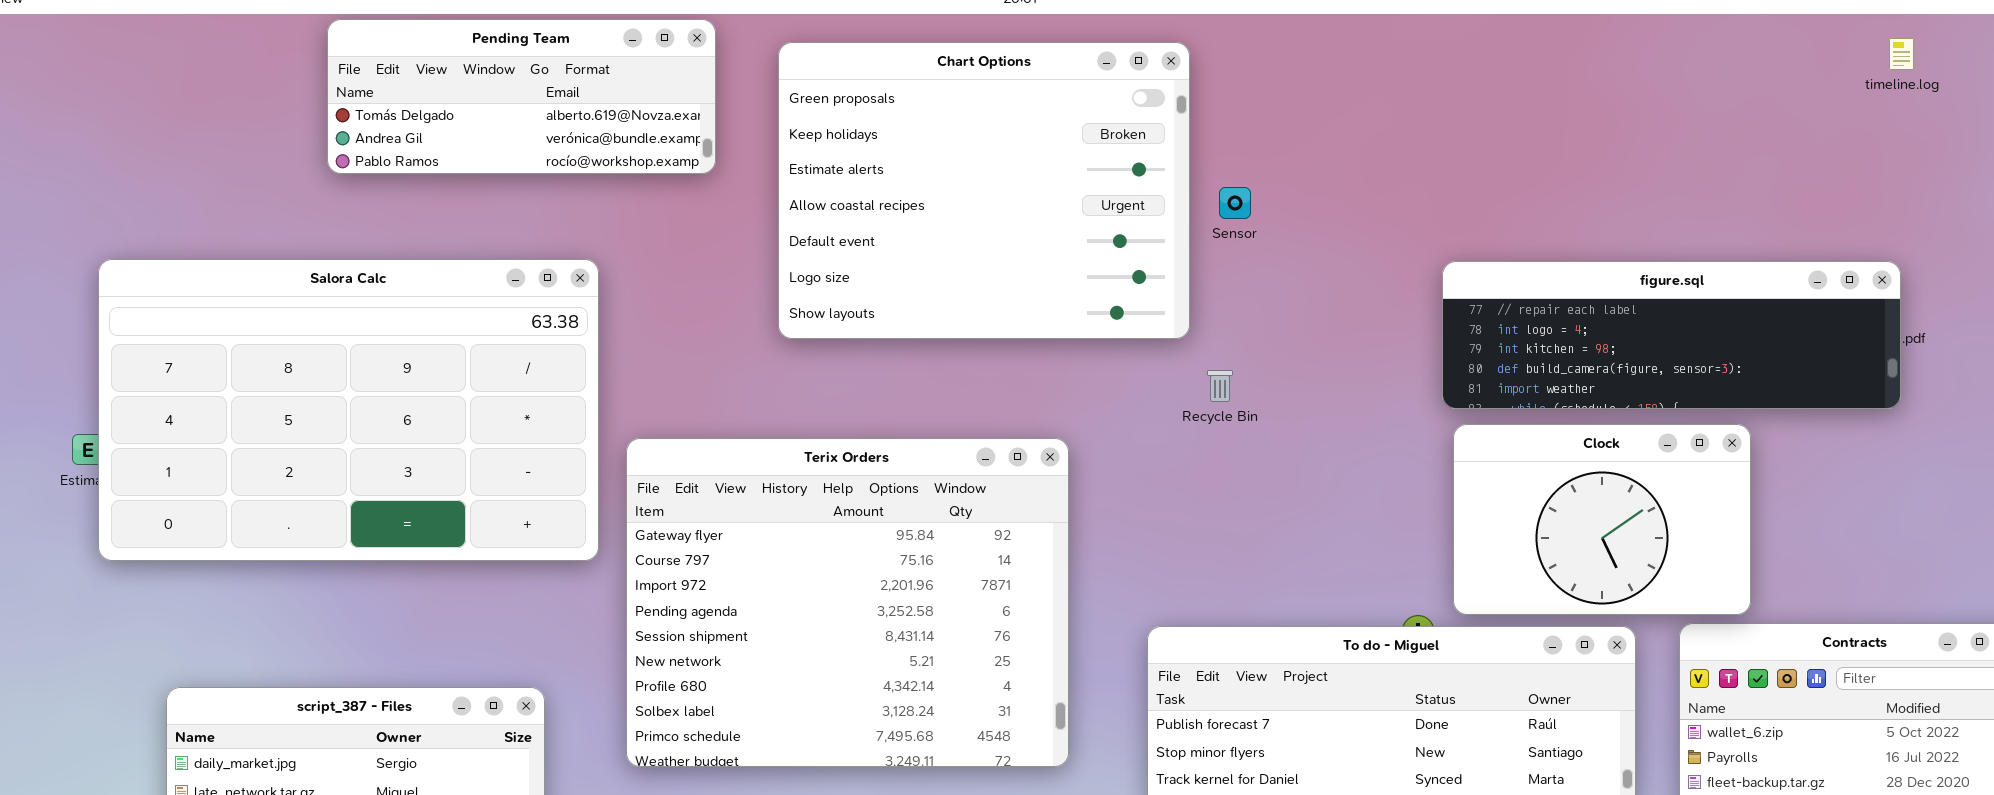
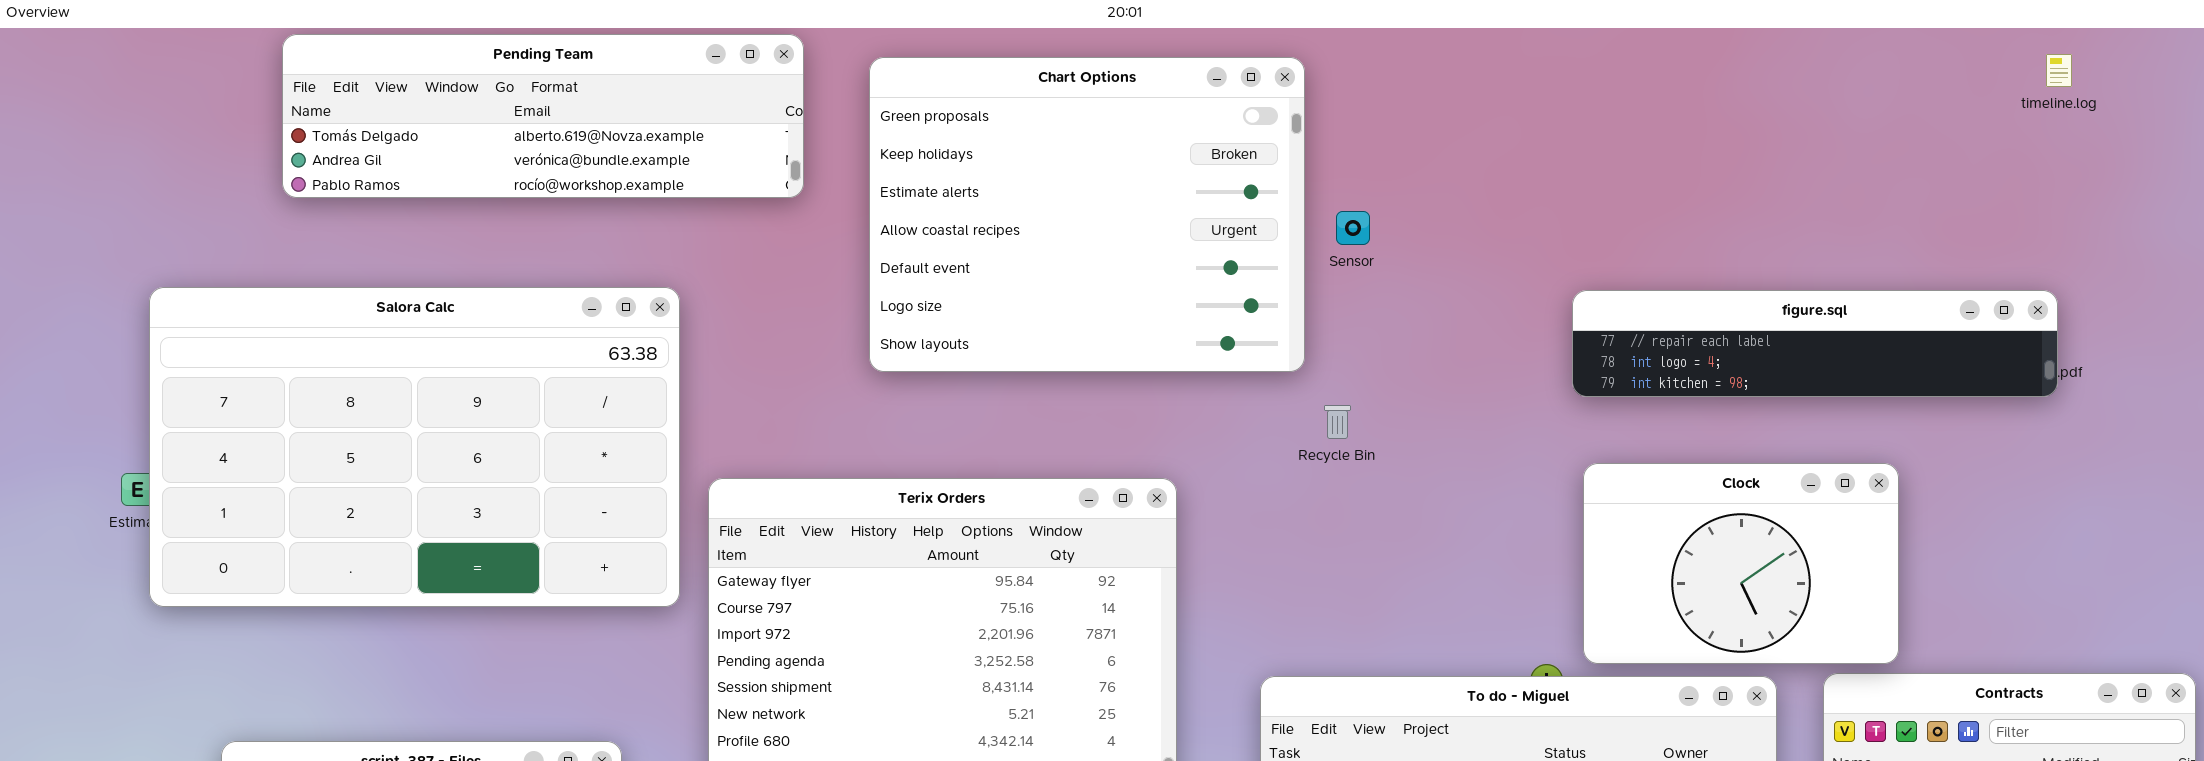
Pending Team: [327,19,716,174] -> [282,34,804,198], resized
figure.sql: [1442,261,1901,409] -> [1572,290,2058,397], resized

